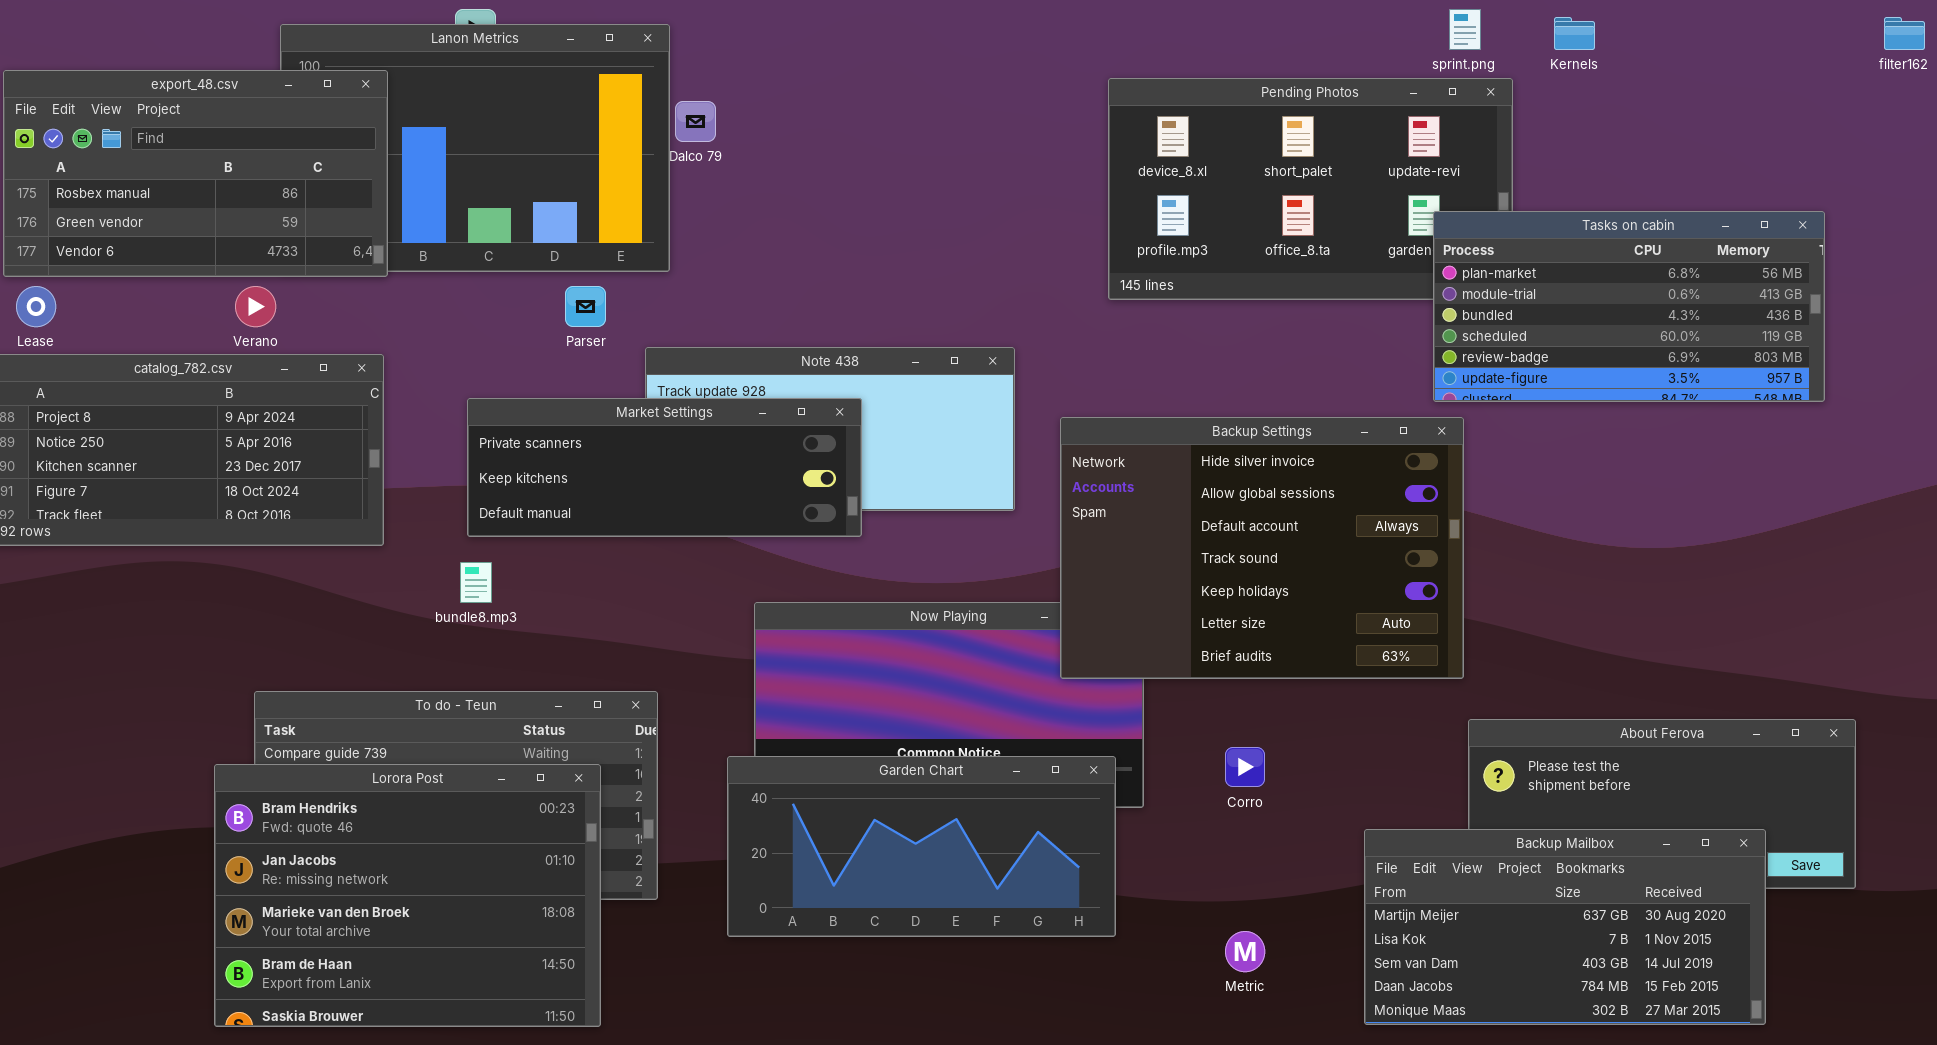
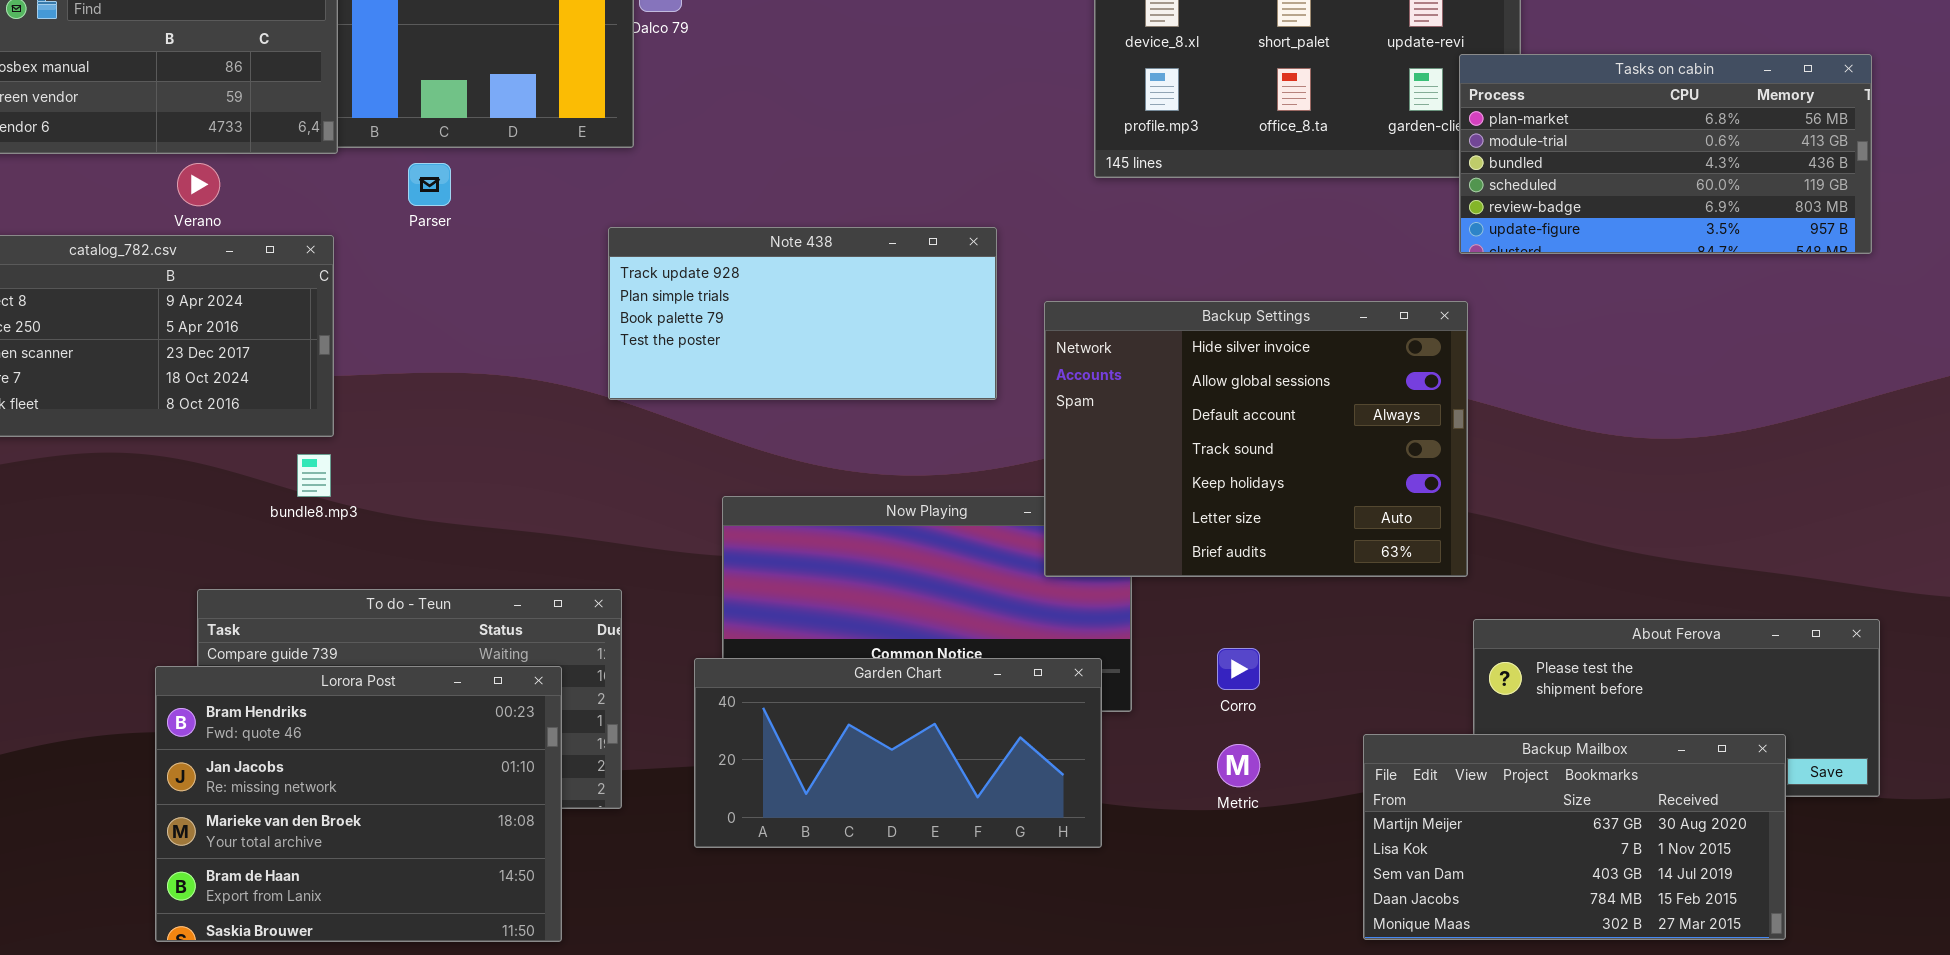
Tasks on cabin: [1433,211,1825,402] -> [1459,54,1872,254], moved
Parser: [565,286,606,327] -> [408,163,451,206], moved
Market Settings: [467,398,862,537] -> none, closed
bundle8.mp3: [460,562,492,603] -> [297,454,331,497], moved
Metric: [1225,931,1265,972] -> [1217,744,1260,787], moved

